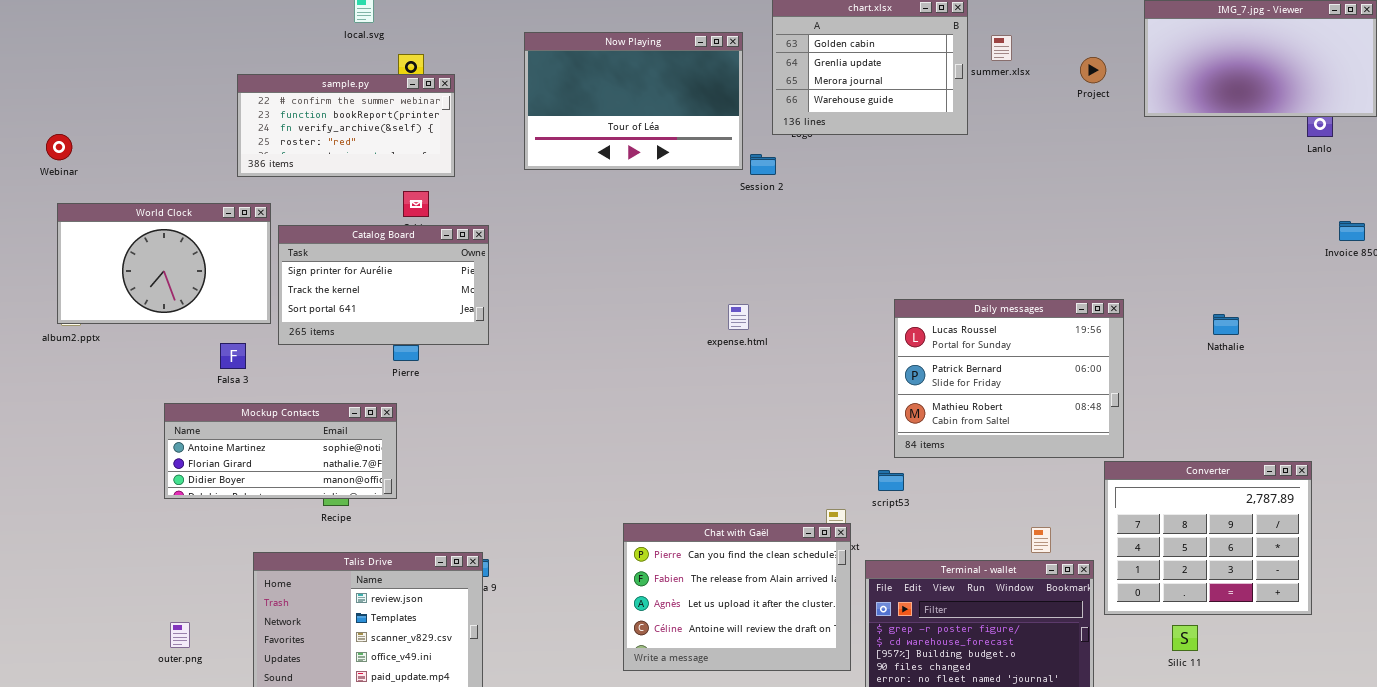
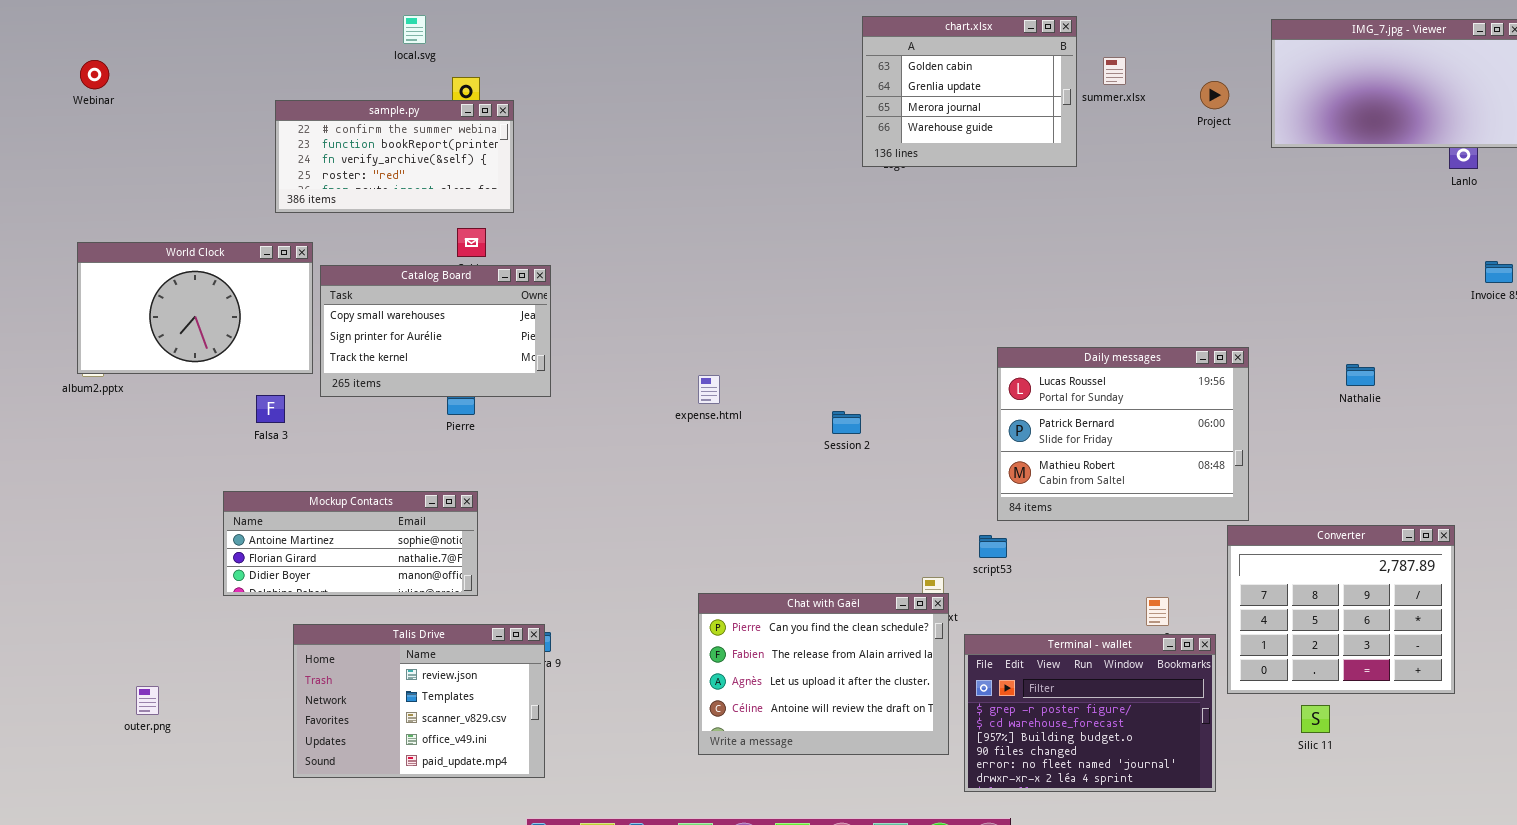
Now Playing: [524,32,743,170] -> none, closed
Webinar: [46,134,72,160] -> [80,60,109,89], moved
Session 2: [750,154,776,175] -> [832,411,861,434], moved
Catalog Board: [278,225,489,345] -> [320,265,551,397], scrolled up 1 row
expense.html: [728,304,749,330] -> [698,375,720,404], moved
Mockup Contacts: [164,403,397,499] -> [223,491,478,596], moved
outer.png: [170,622,190,648] -> [136,686,159,715], moved

